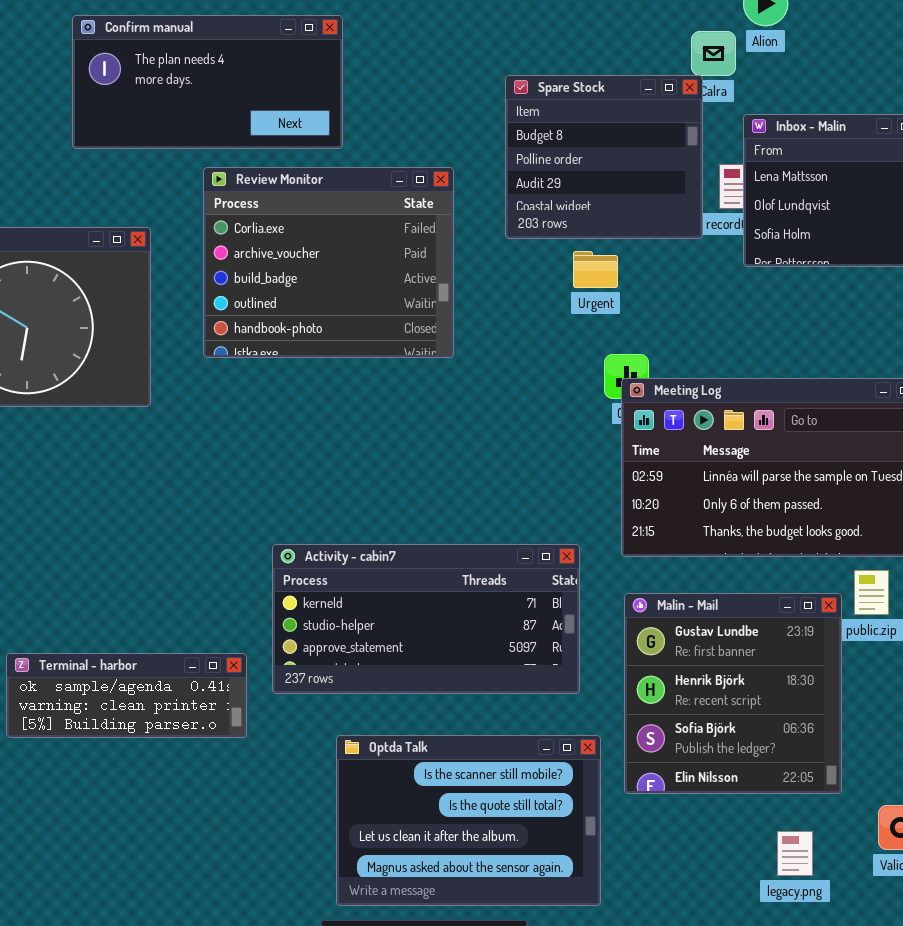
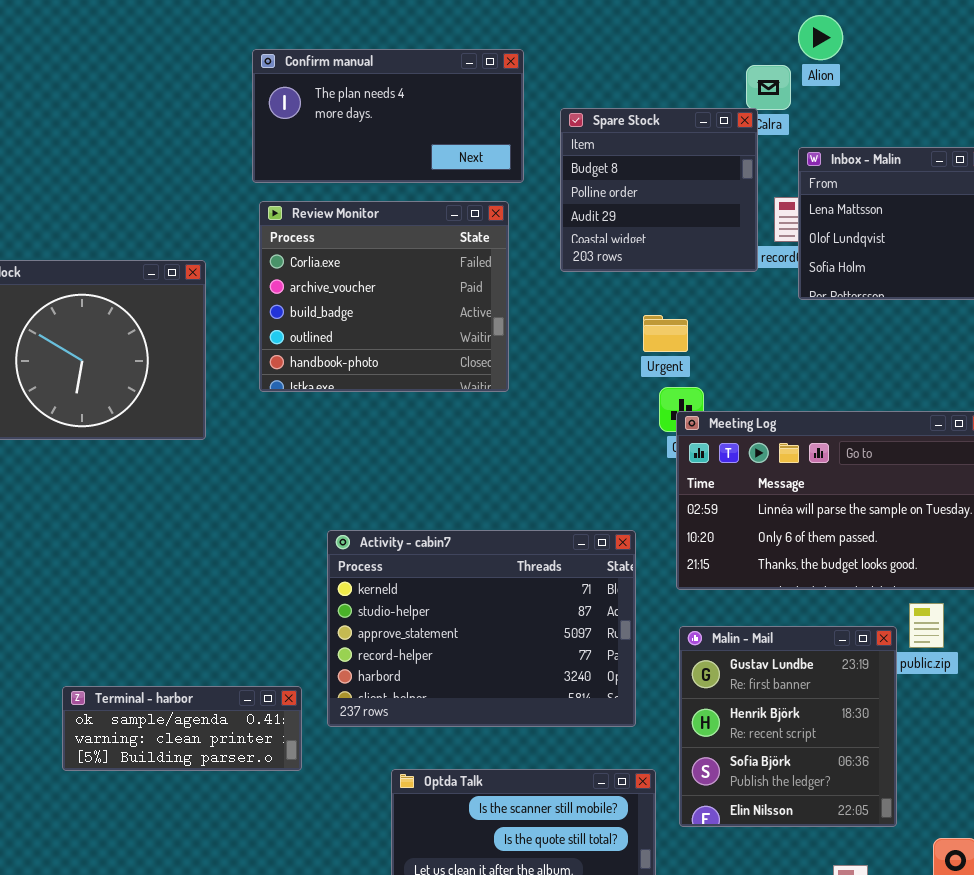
Confirm manual: [72,15,343,149] -> [252,49,524,183], moved
Urgent: [573,251,618,288] -> [643,315,688,352], moved
Activity - cabin7: [272,544,580,694] -> [327,530,636,727], resized

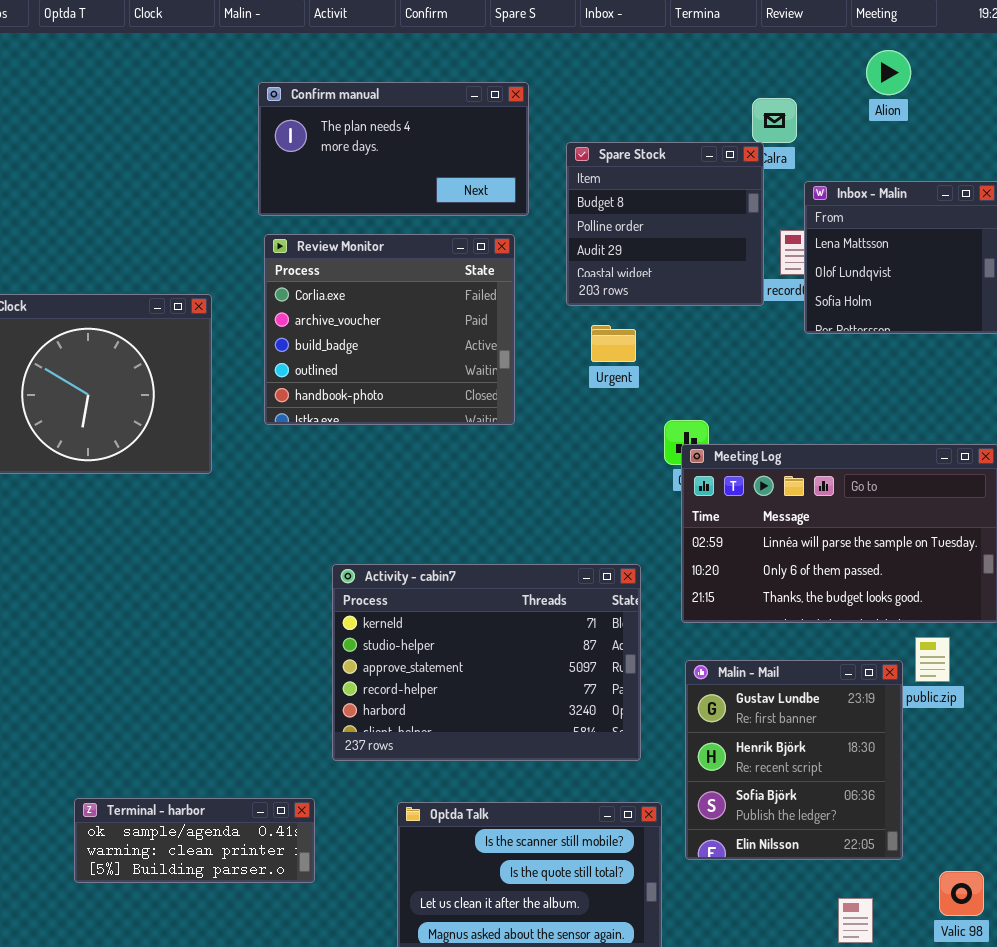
Alion: [798,15,843,60] -> [866,50,911,95], moved
Urgent: [643,315,688,352] -> [591,325,636,362], moved
Terminal - harbor: [62,686,302,771] -> [74,798,315,883], moved

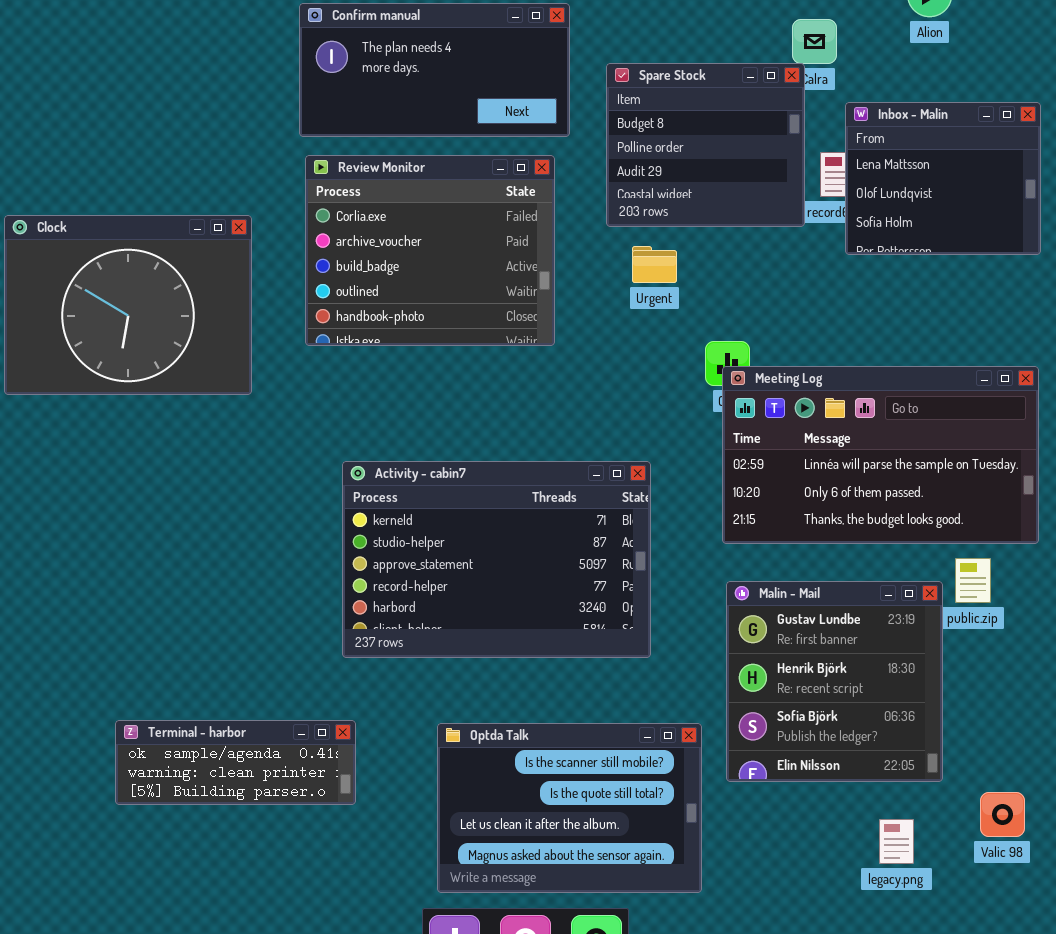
Activity - cabin7: [332,564,641,761] -> [342,461,651,658], moved

